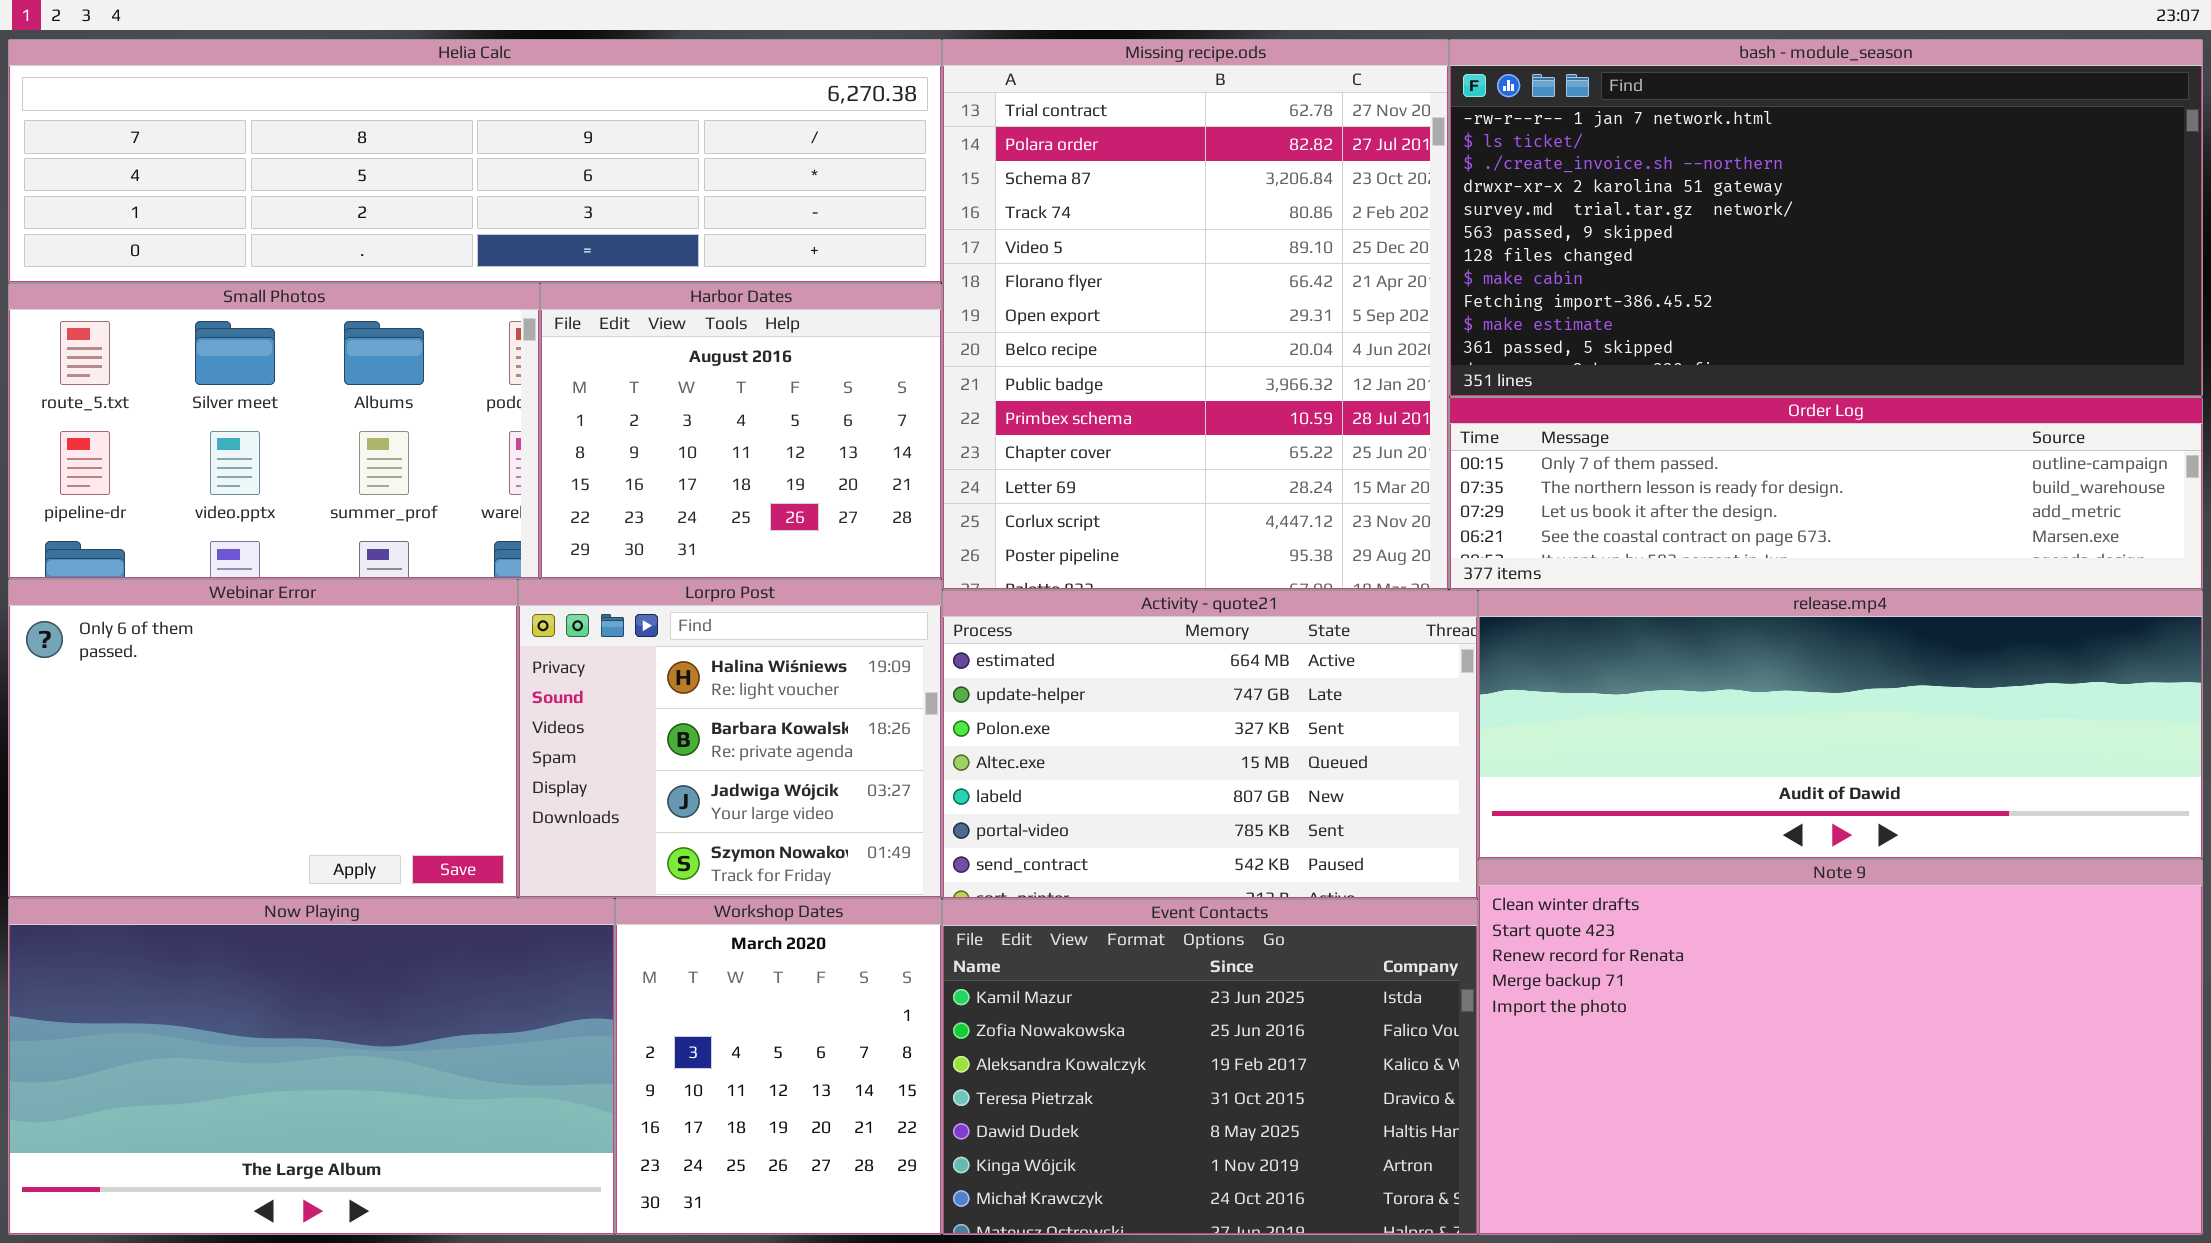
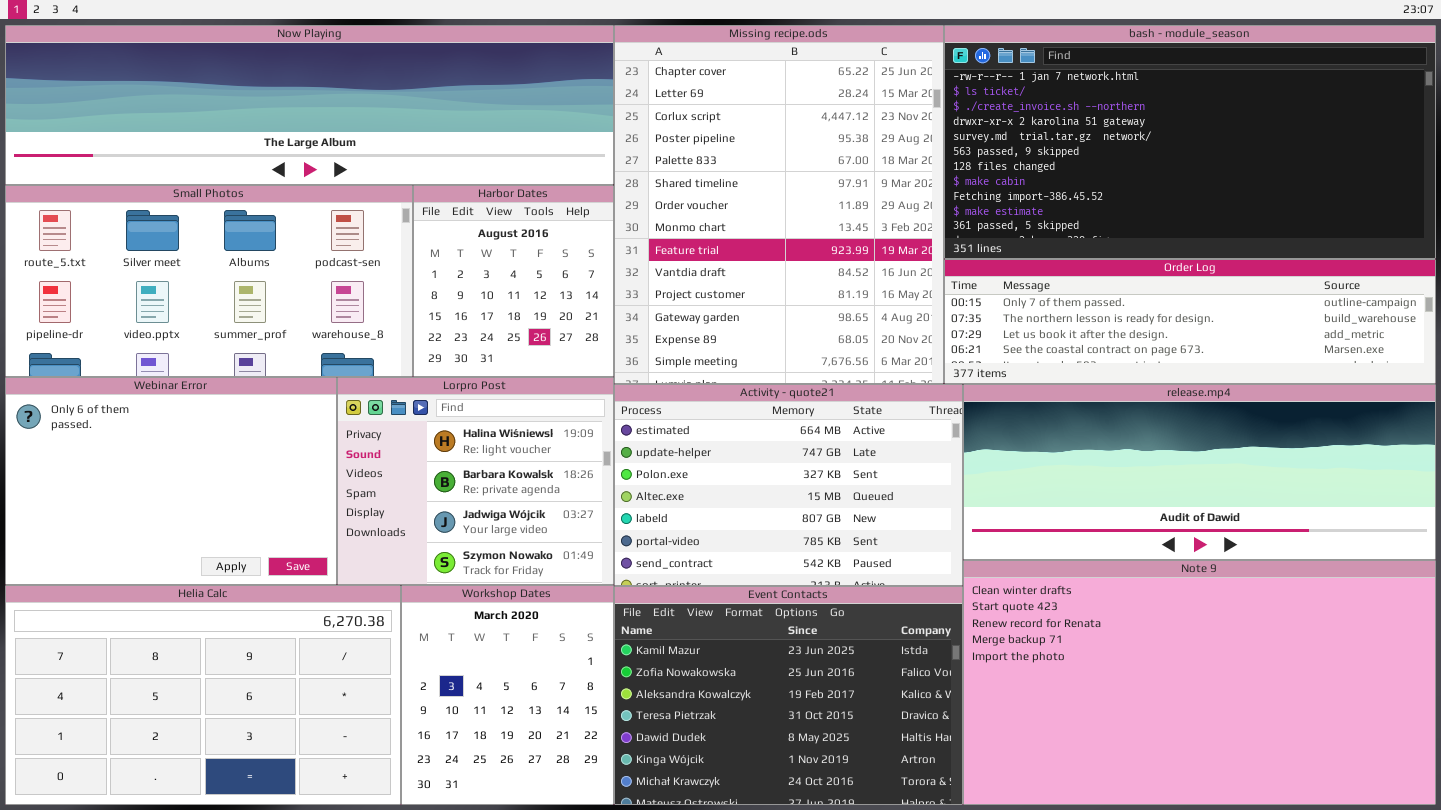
Helia Calc: [8,39,942,283] -> [5,585,401,805], moved, resized
Missing recipe.ods: [942,39,1449,590] -> [614,25,944,384], scrolled down 10 rows
Small Photos: [8,283,540,579] -> [5,185,413,377], resized
Harbor Dates: [540,283,942,579] -> [413,185,614,377], resized
Now Playing: [8,898,615,1235] -> [5,25,614,185], moved, resized

